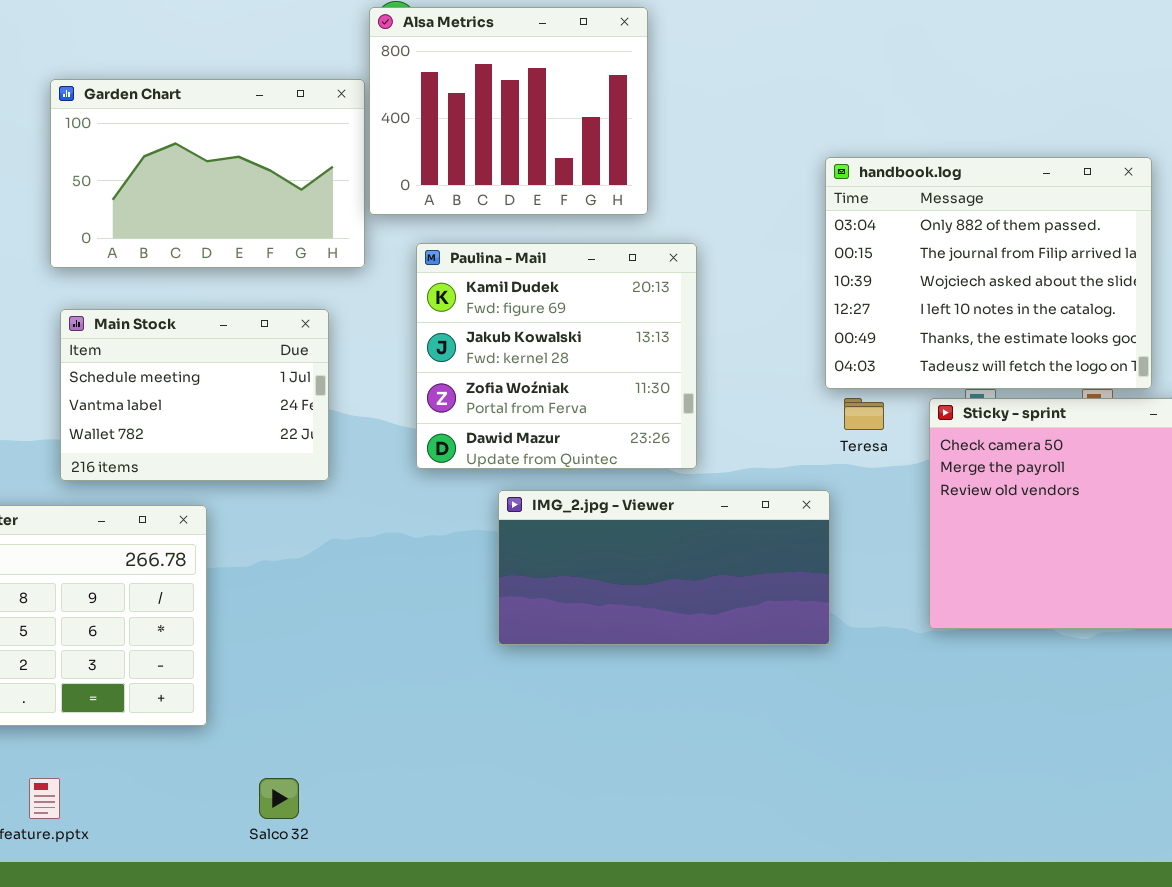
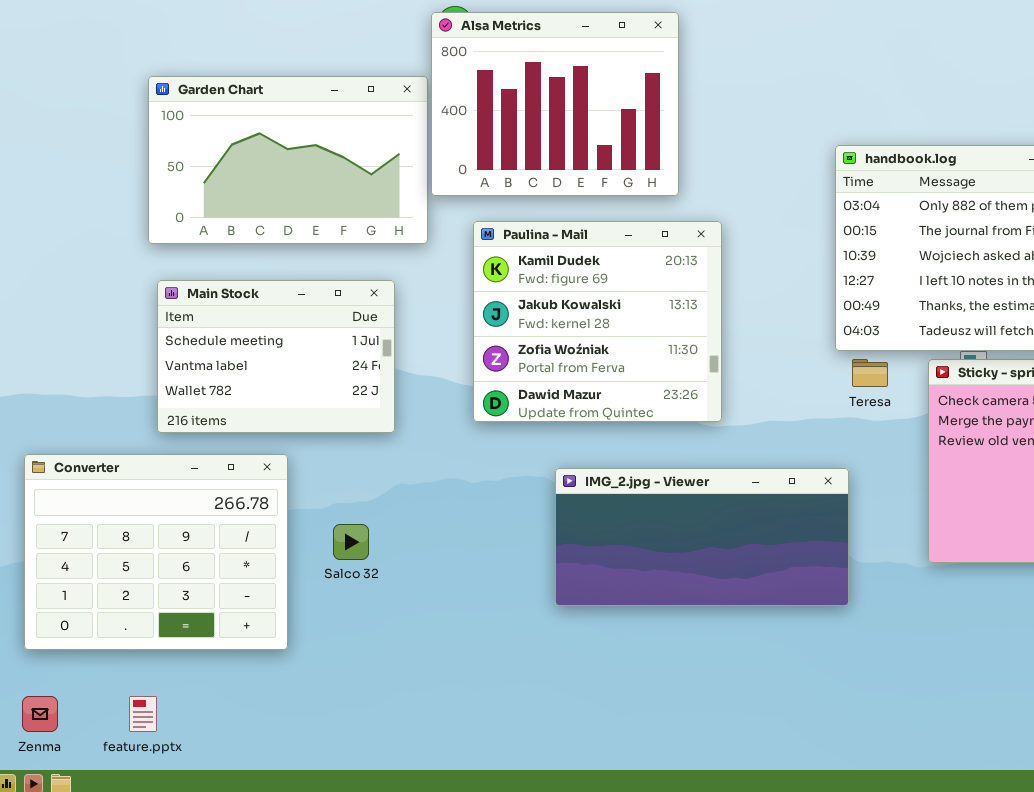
IMG_2.jpg - Viewer: [498,490,830,645] -> [555,468,849,606], moved
Salco 32: [259,778,299,819] -> [333,524,369,560], moved

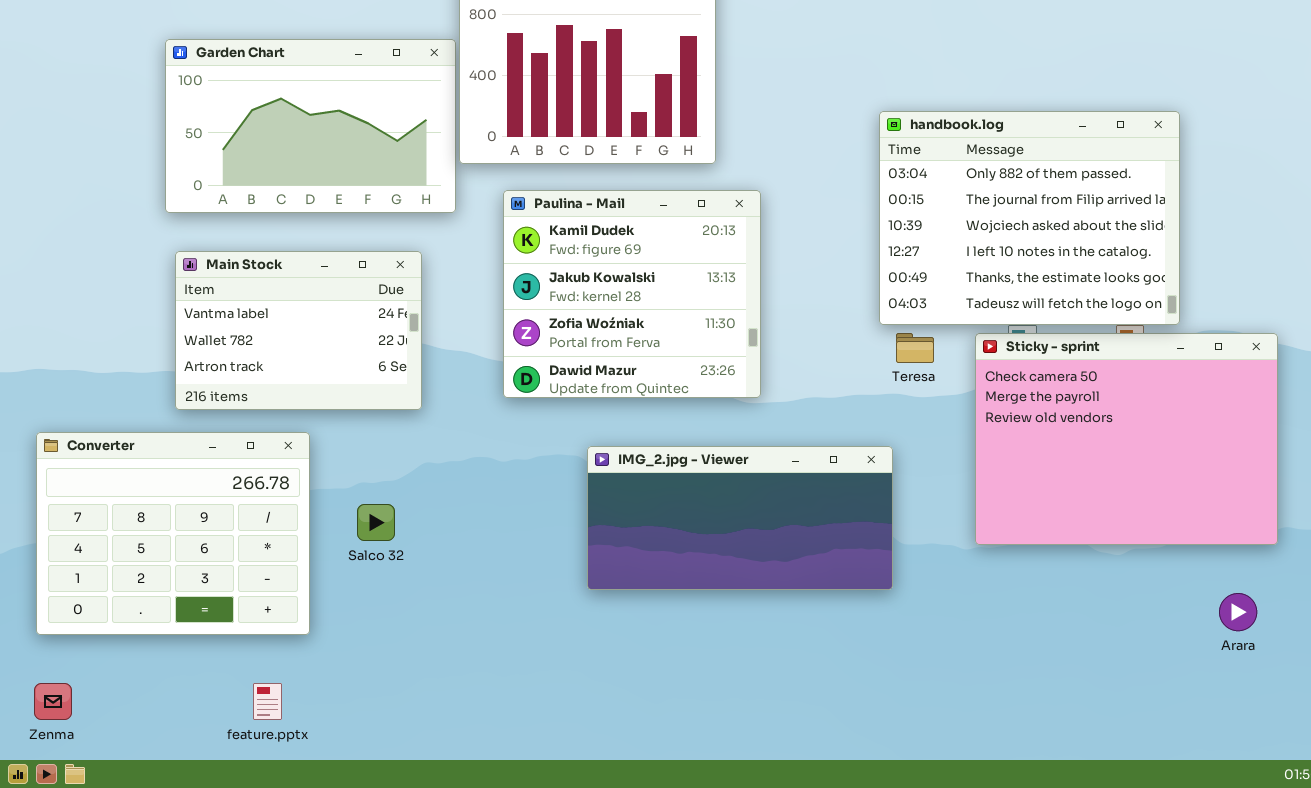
Main Stock: [157,280,395,433] -> [175,251,422,410], scrolled down 1 row
feature.pptx: [129,696,157,732] -> [253,683,282,720], moved

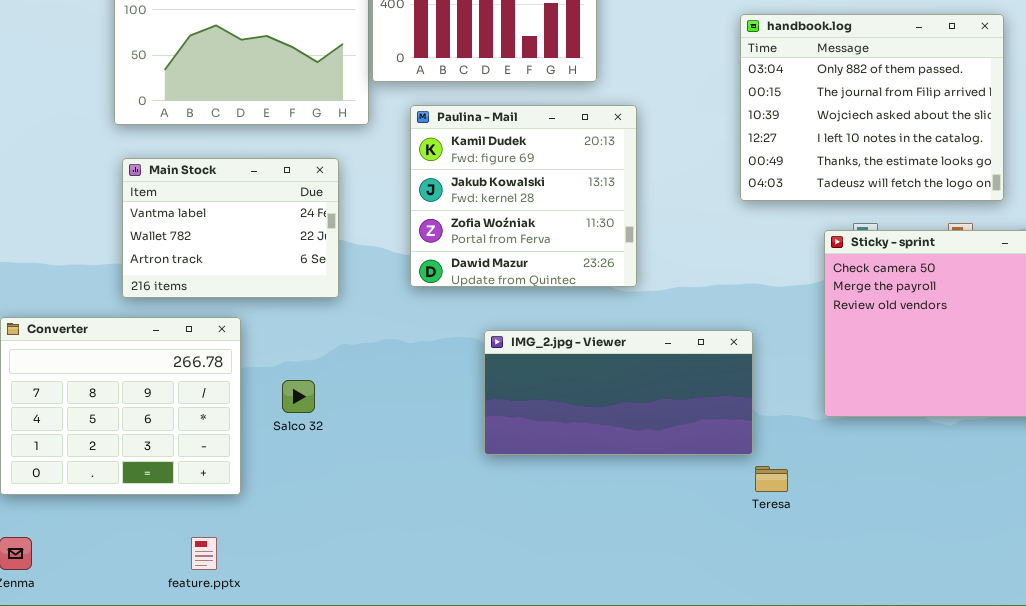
handbook.log: [879,111,1180,325] -> [740,14,1004,201], moved
Teresa: [896,333,934,363] -> [755,466,788,492], moved

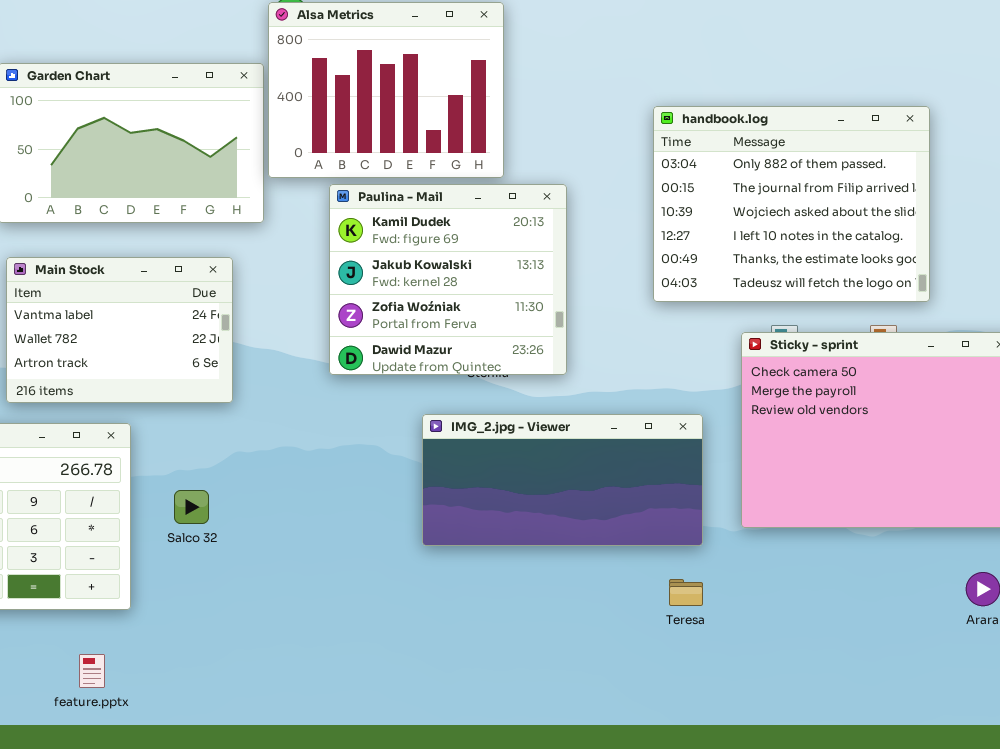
Paulina - Mail: [410,105,637,287] -> [329,184,567,375], moved
IMG_2.jpg - Viewer: [484,330,753,455] -> [422,414,703,546], moved

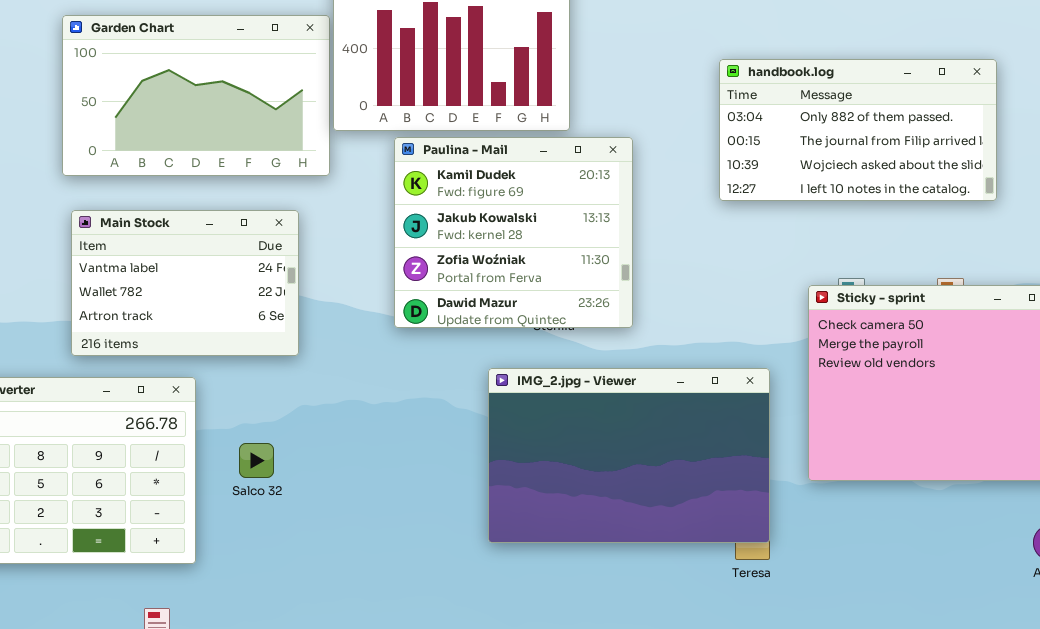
handbook.log: [653,106,930,302] -> [719,59,997,201], resized
IMG_2.jpg - Viewer: [422,414,703,546] -> [488,368,770,543], resized

